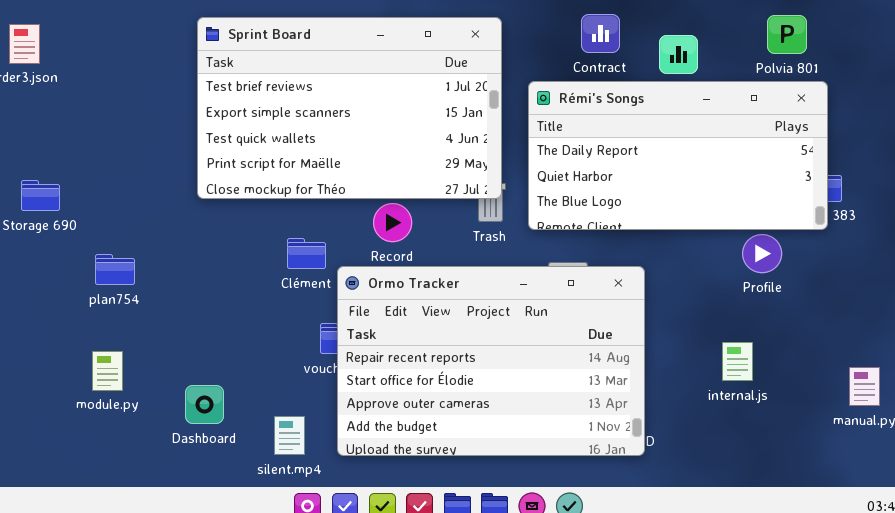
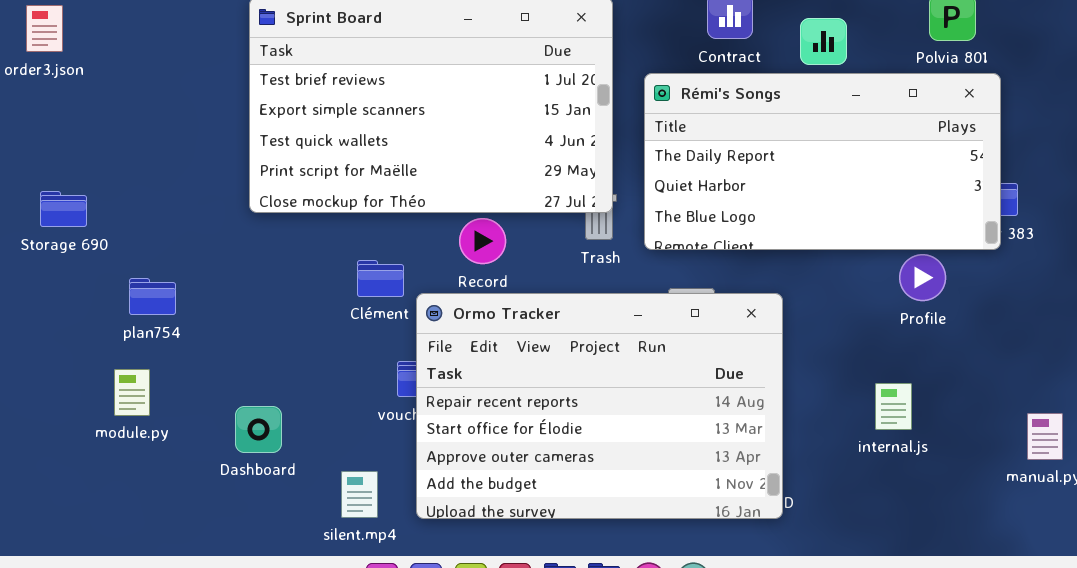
module.py: [92,351,123,391] -> [114,369,150,416], moved
Dashboard: [185,385,224,424] -> [235,406,282,453], moved

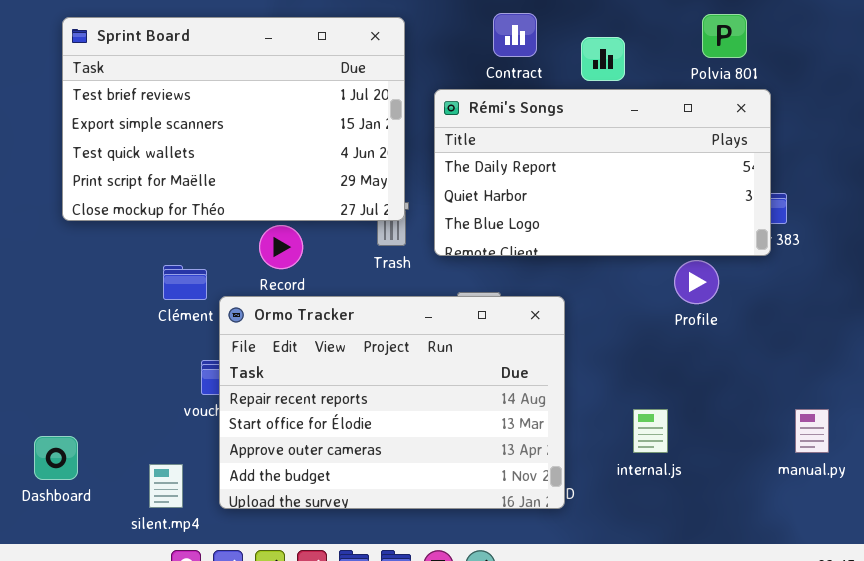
internal.js: [875,383,912,430] -> [633,409,668,453], moved
Dashboard: [235,406,282,453] -> [34,436,78,480], moved

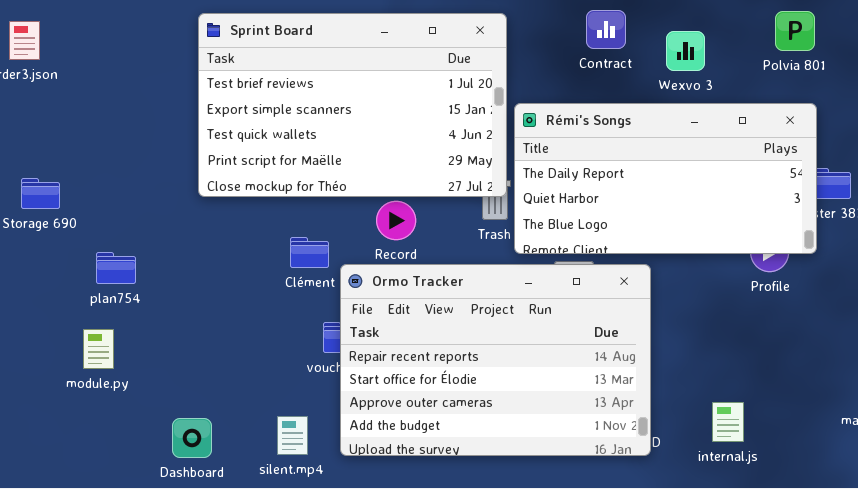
Rémi's Songs: [434,89,771,256] -> [514,103,817,254], moved
internal.js: [633,409,668,453] -> [712,402,744,442], moved
Dashboard: [34,436,78,480] -> [172,418,212,458], moved

